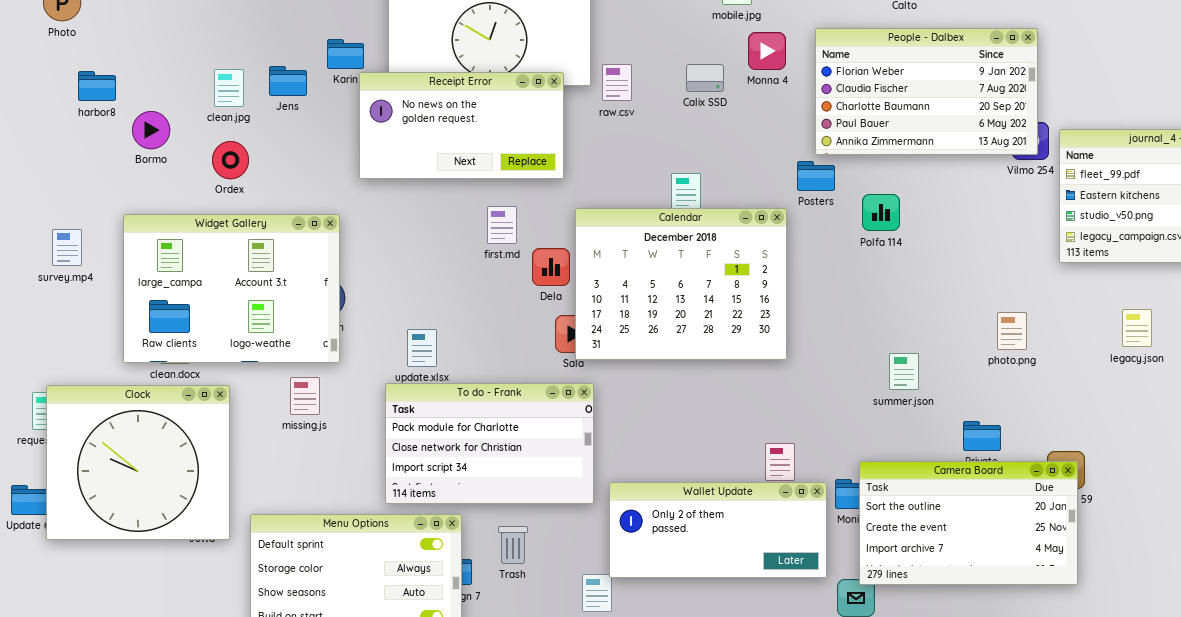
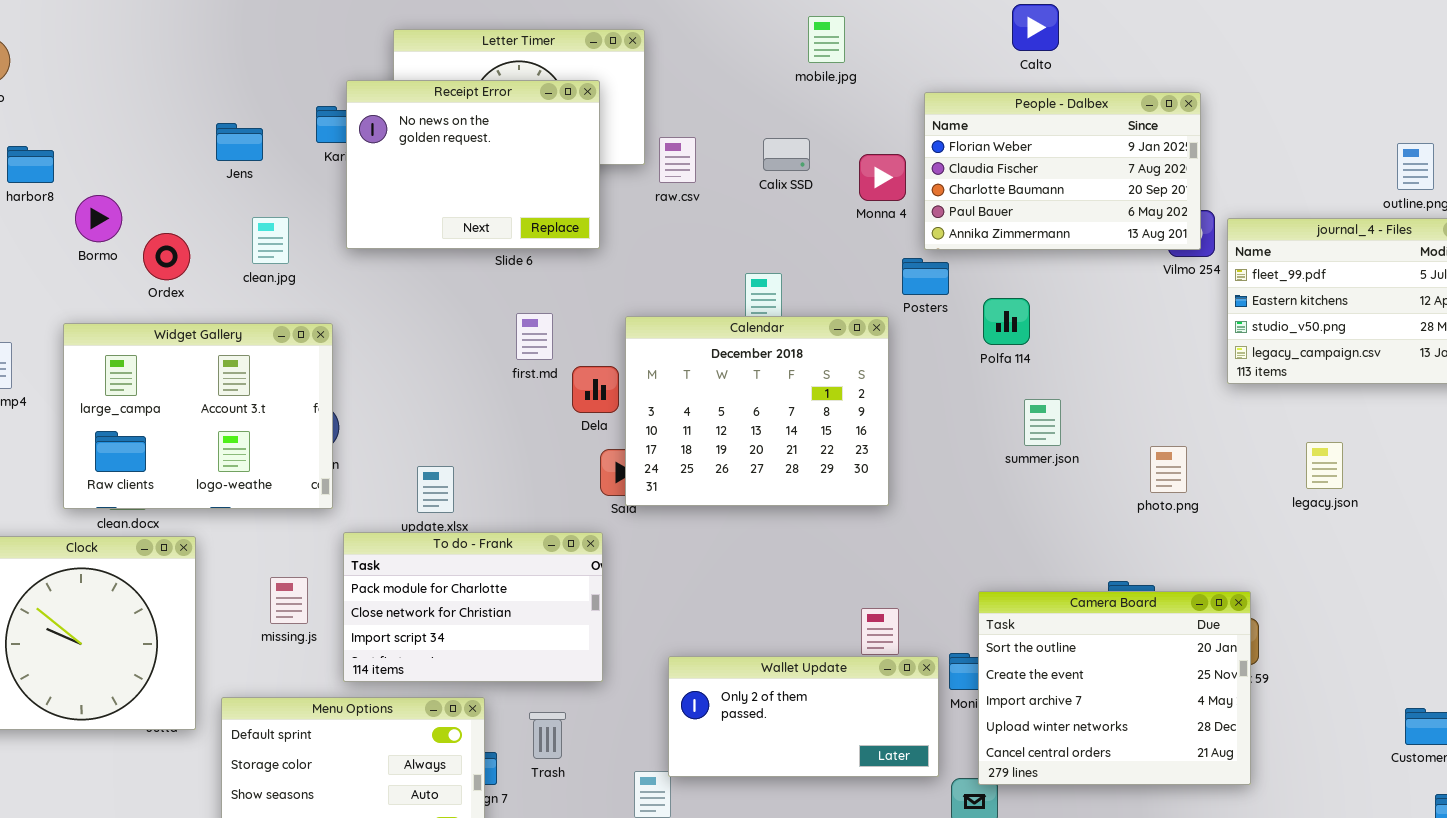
Monna 4: [748,32,786,70] -> [859,154,906,201], moved
Jens: [269,66,307,96] -> [216,123,263,161], moved
clean.jpg: [214,69,244,107] -> [252,217,289,264], moved
Receipt Error: [359,72,564,179] -> [346,80,600,249], moved, resized
Ordex: [212,141,249,179] -> [143,233,190,280], moved
summer.json: [889,353,919,390] -> [1024,399,1061,446], moved
missing.js: [290,377,320,415] -> [270,577,308,624], moved
To do - Frank: [385,383,594,504] -> [343,532,603,682], moved
Camera Board: [859,461,1078,585] -> [978,591,1251,785], resized

